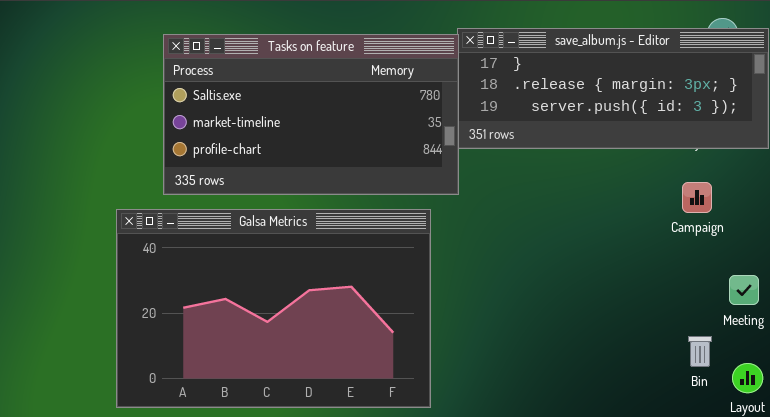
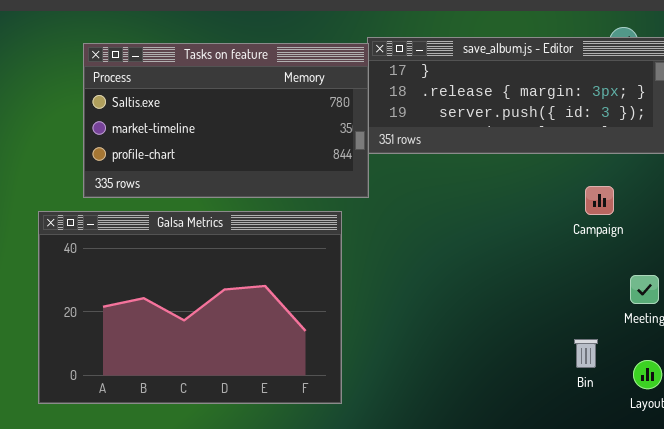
Bin: [688,336,712,367] -> [574,339,598,368], moved

